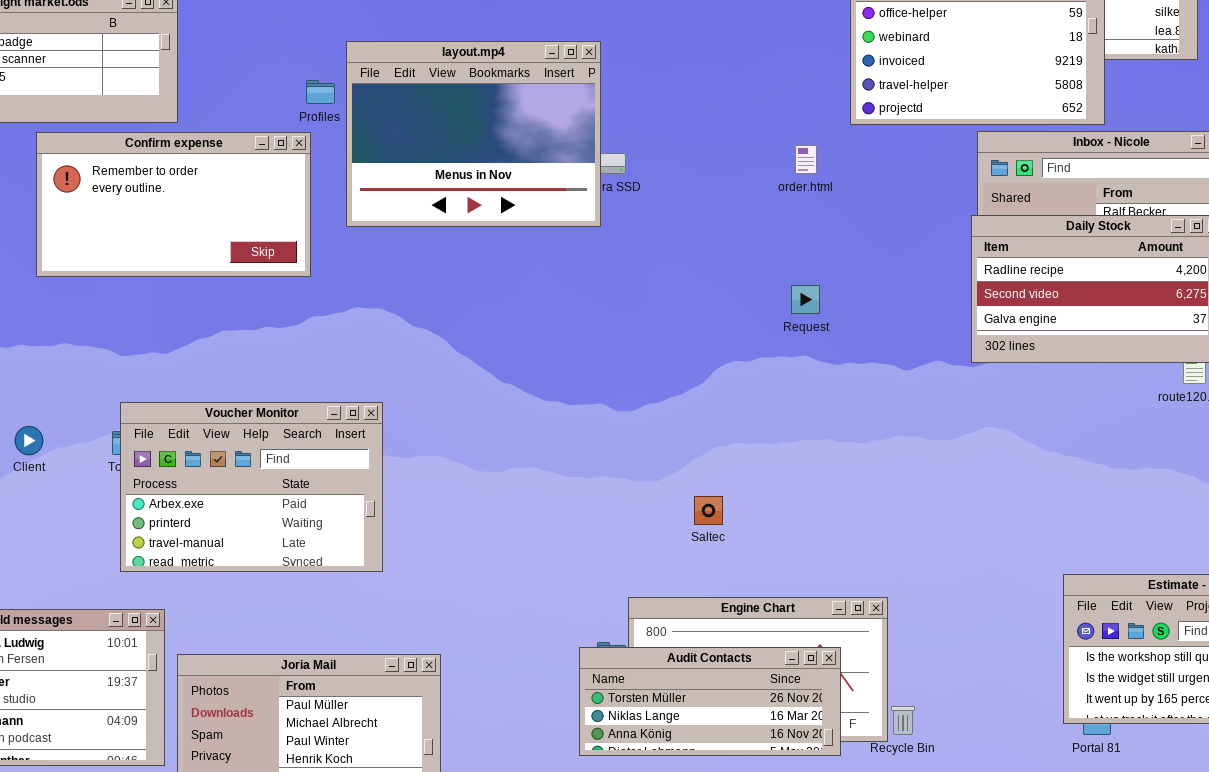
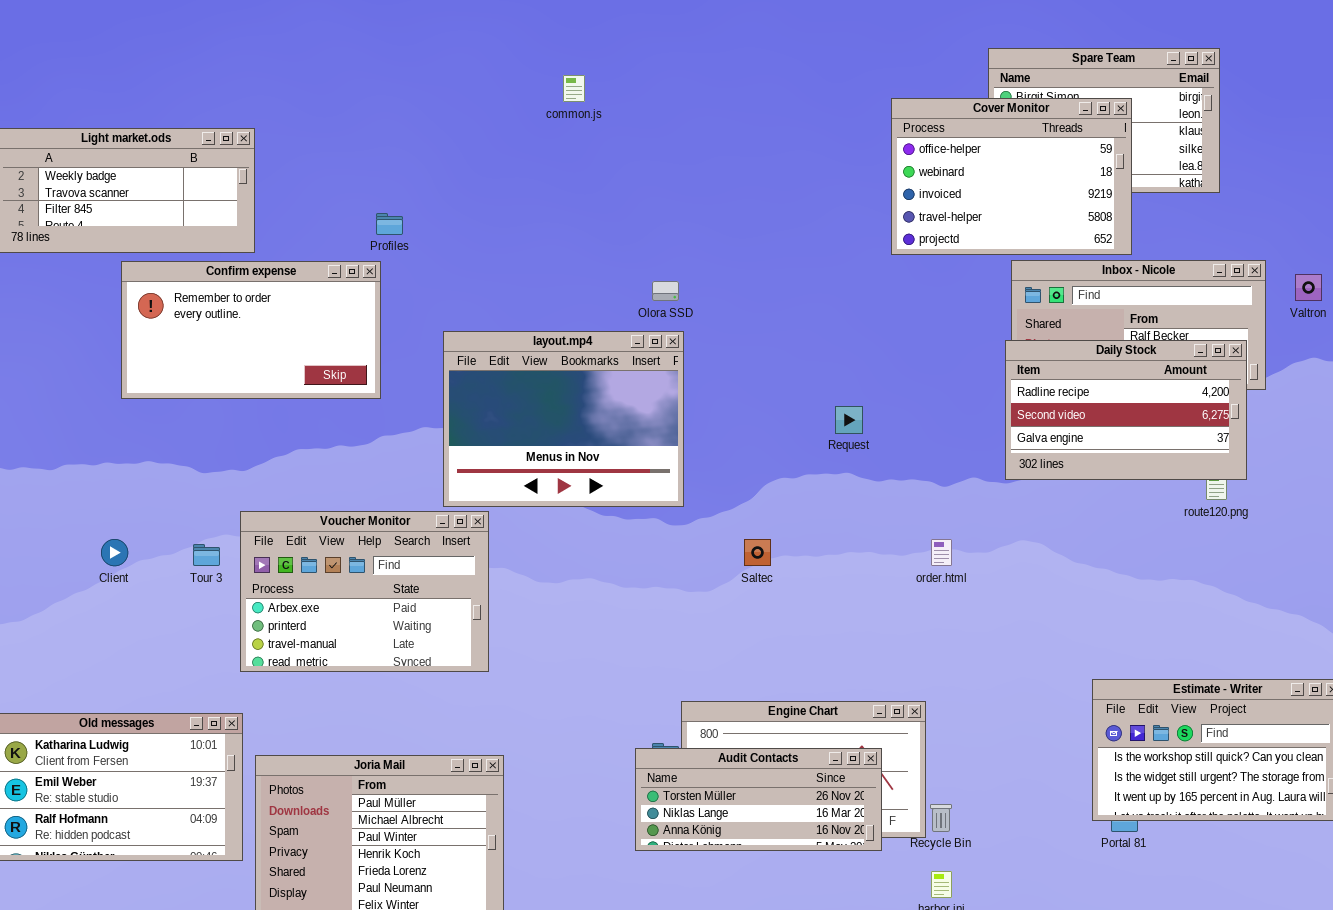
layout.mp4: [346,41,601,227] -> [443,331,684,507], moved
order.html: [795,145,817,174] -> [931,539,952,566], moved
Voucher Monitor: [120,402,383,572] -> [240,511,489,672], moved
Saltec: [694,496,723,525] -> [744,539,771,566], moved

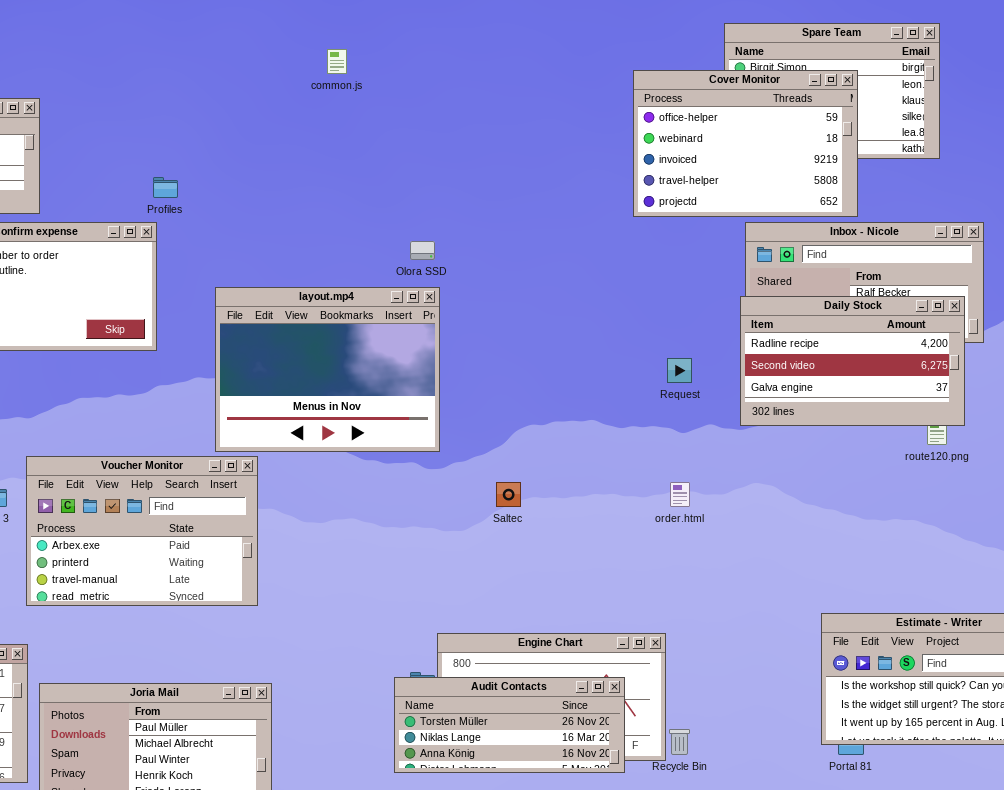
Request: [835,406,863,434] -> [667,358,692,383], moved

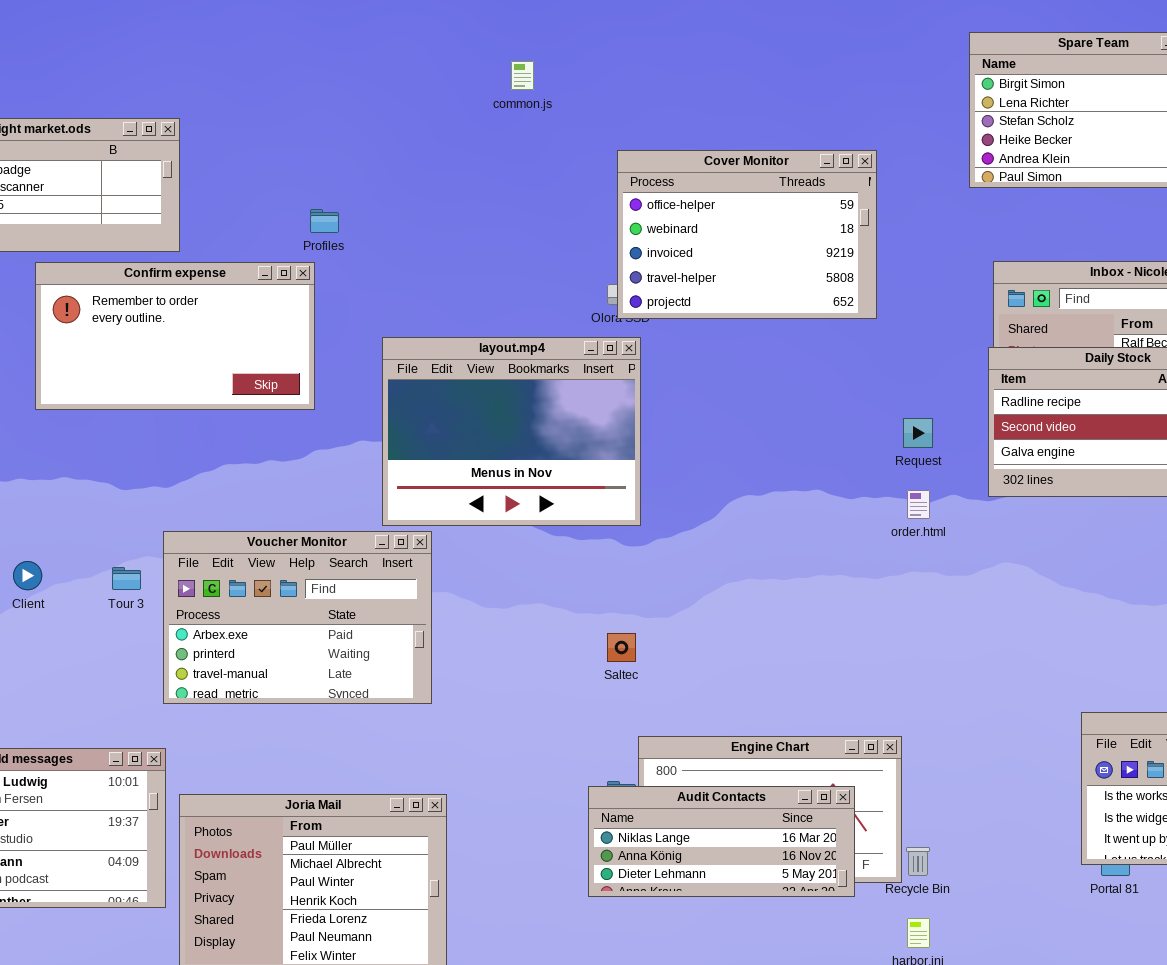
Cover Monitor: [633,70,858,217] -> [617,150,877,319], moved
Saltec: [496,482,521,507] -> [607,633,636,662], moved
order.html: [670,482,690,507] -> [907,490,930,519], moved
Audit Contacts: [394,677,625,773] -> [588,786,855,897], scrolled down 1 row

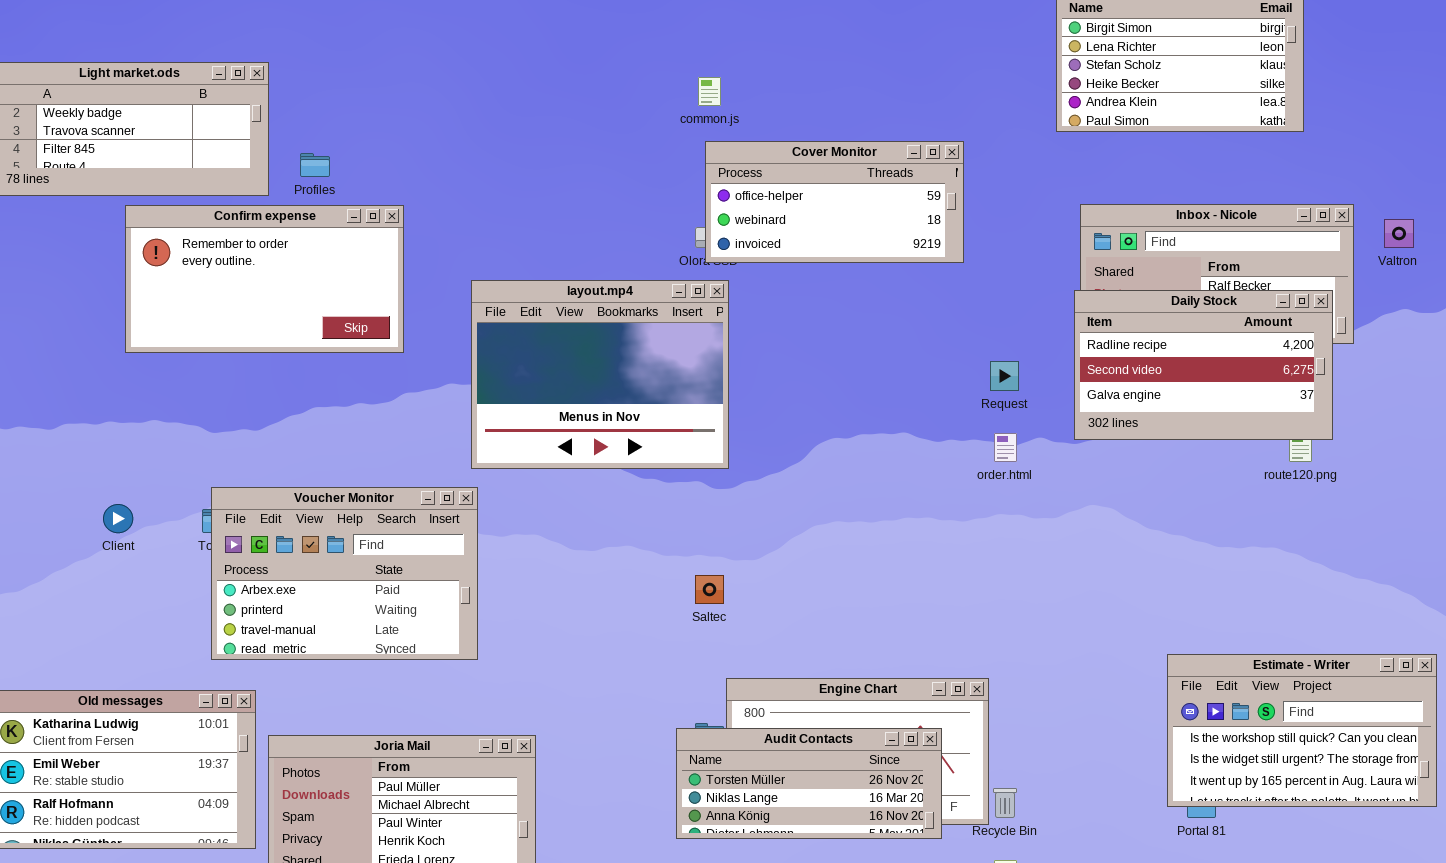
common.js: [511,61,534,90] -> [698,77,721,106], moved
Cover Monitor: [617,150,877,319] -> [705,141,964,263], resized
Profiles: [310,209,339,233] -> [300,153,330,177], moved
Voucher Monitor: [163,531,432,704] -> [211,487,478,660], moved
Audit Contacts: [588,786,855,897] -> [676,728,942,839], scrolled up 1 row

